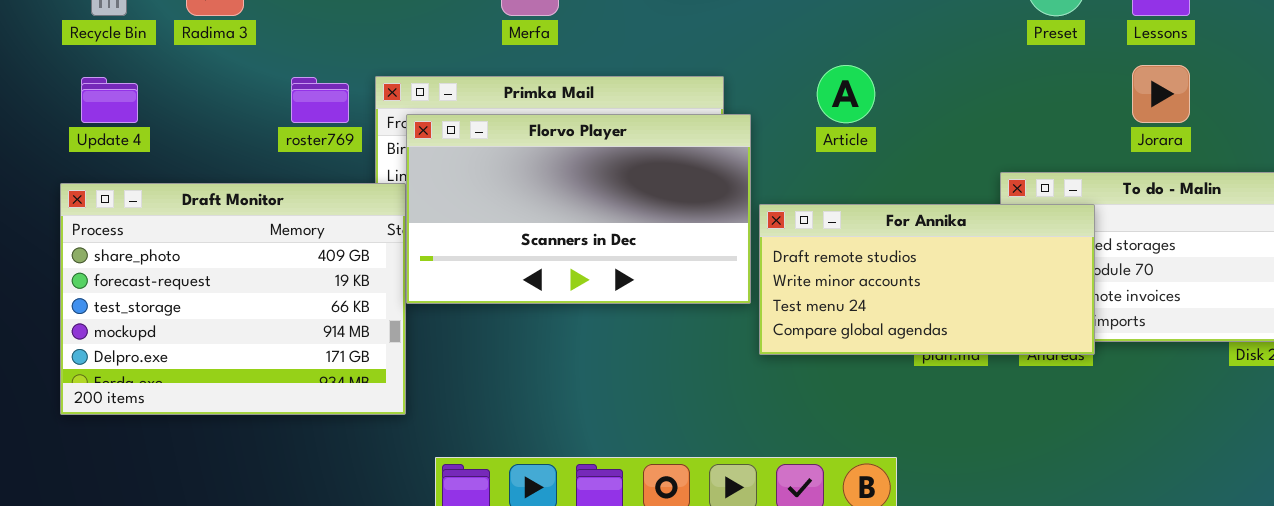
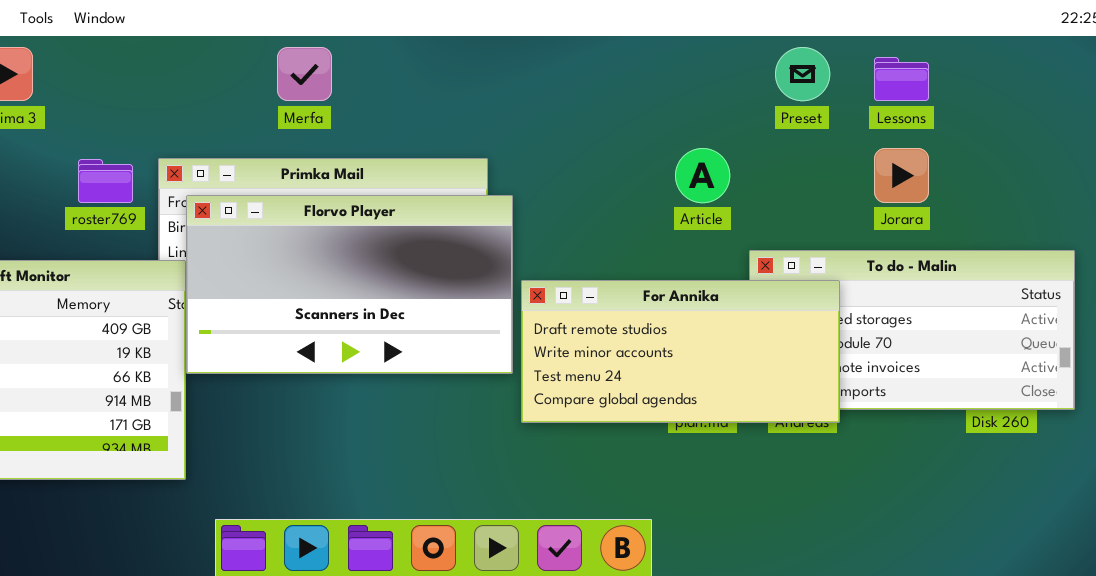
Article: [817,65,875,123] -> [675,148,730,203], moved

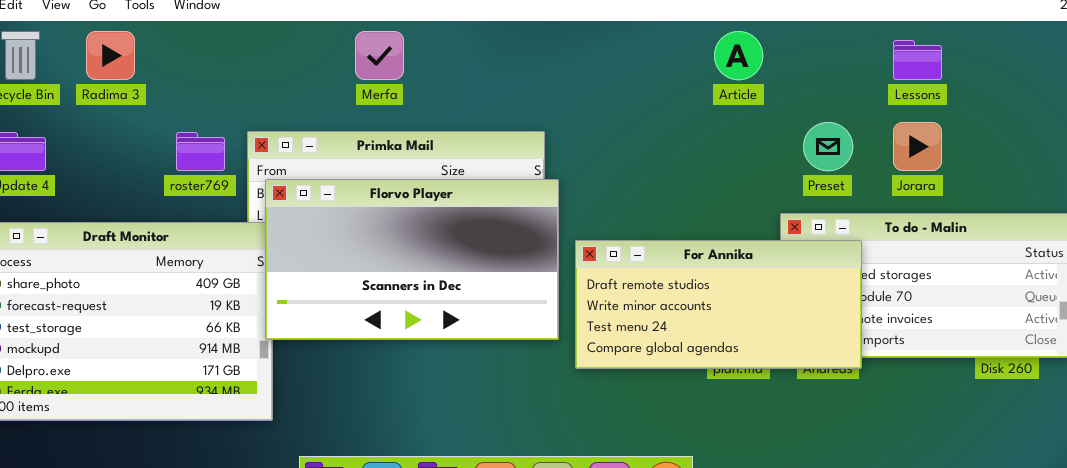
Preset: [775,47,830,101] -> [803,122,853,171], moved
Article: [675,148,730,203] -> [714,31,763,80], moved
Florvo Player: [186,195,513,374] -> [265,179,559,340], moved

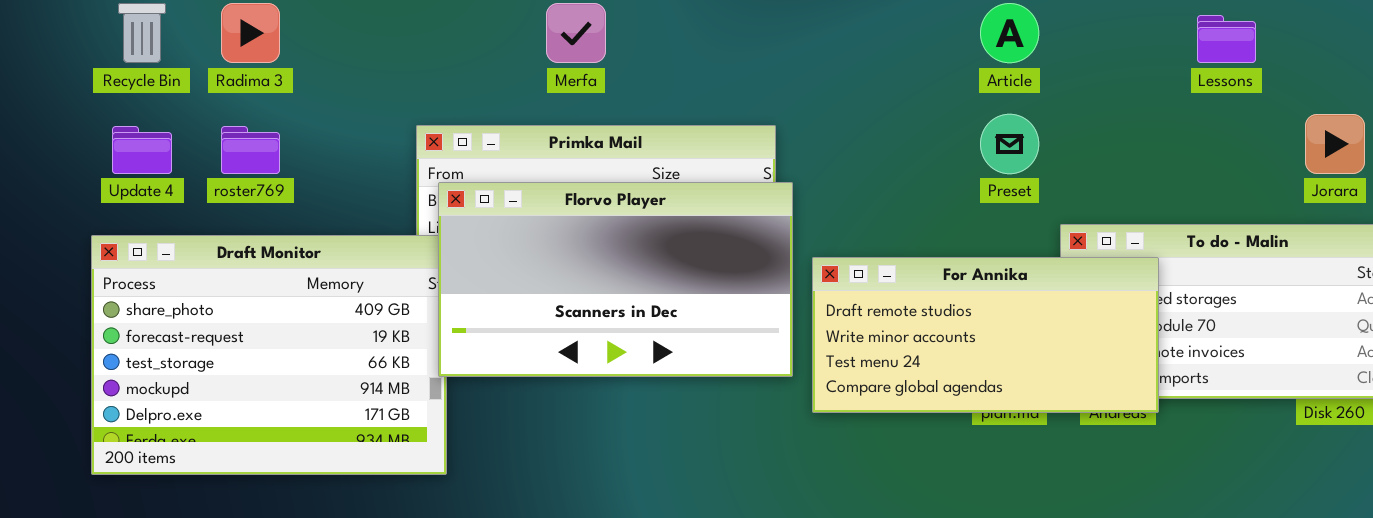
Preset: [803,122,853,171] -> [980,114,1039,174], moved
Jorara: [893,122,942,171] -> [1305,114,1365,174], moved
roster769: [176,132,225,171] -> [221,126,280,174], moved

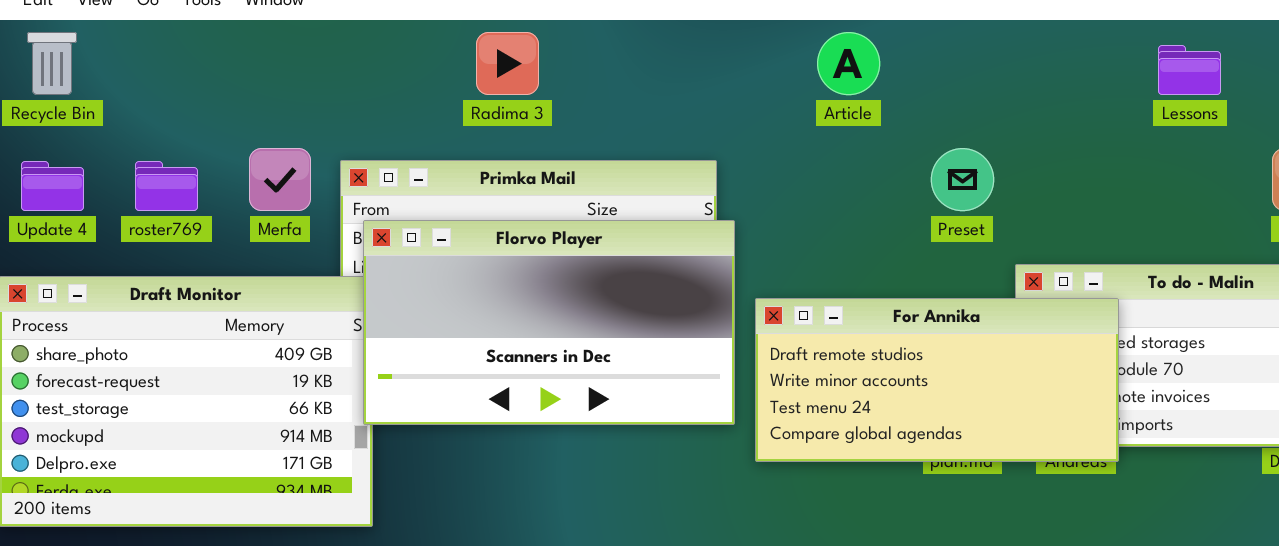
Radima 3: [221,3,280,63] -> [476,32,539,95], moved
Merfa: [546,3,606,63] -> [249,148,311,211], moved
Article: [980,3,1039,63] -> [817,32,880,95], moved

